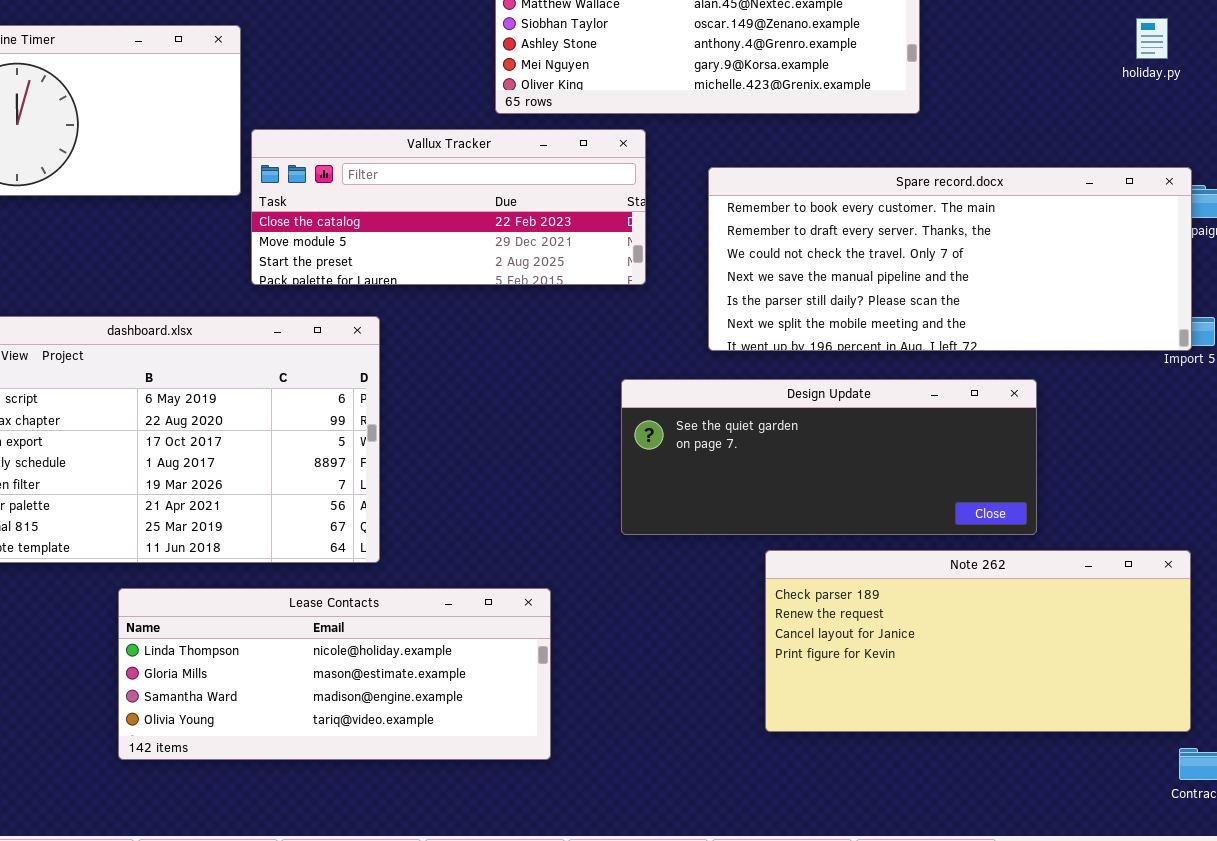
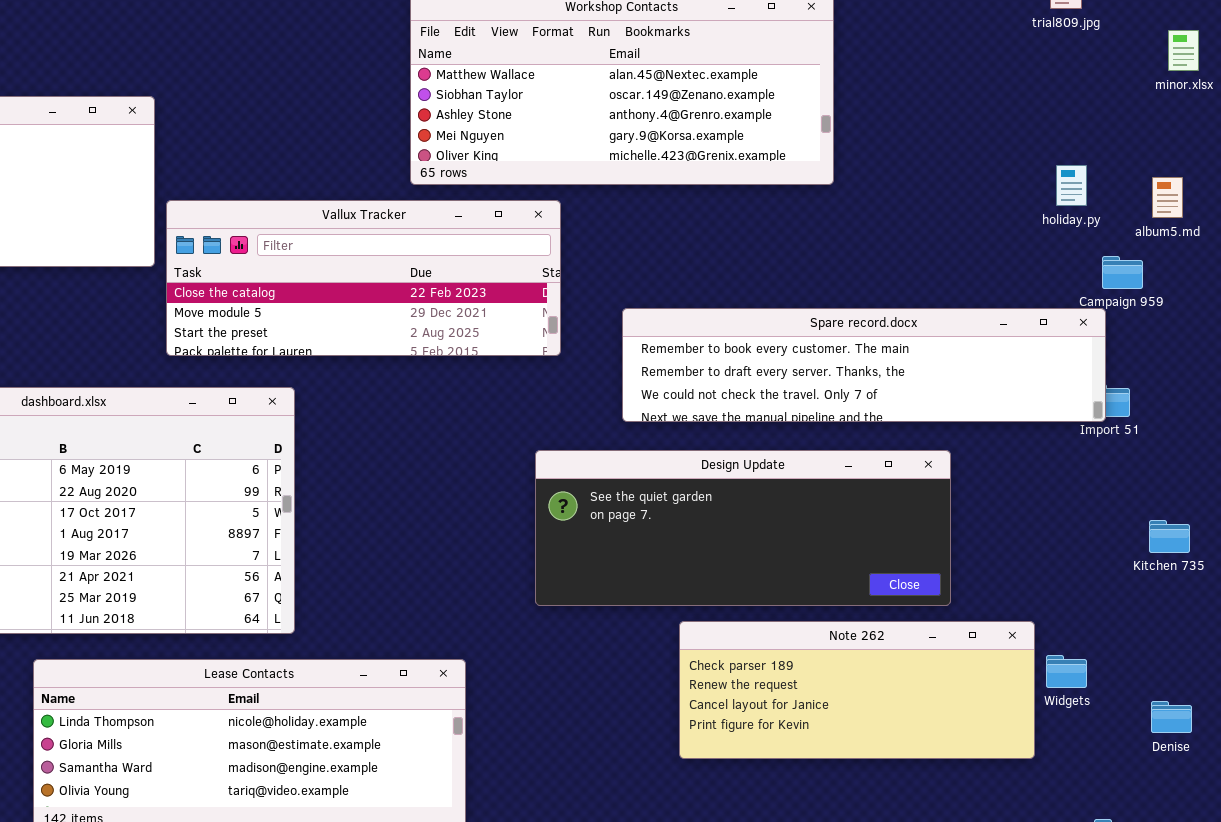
holiday.py: [1136,18,1168,59] -> [1056,165,1087,206], moved
Spare record.docx: [708,167,1192,351] -> [622,308,1106,422], resized
Note 262: [765,550,1191,732] -> [679,621,1035,759], resized

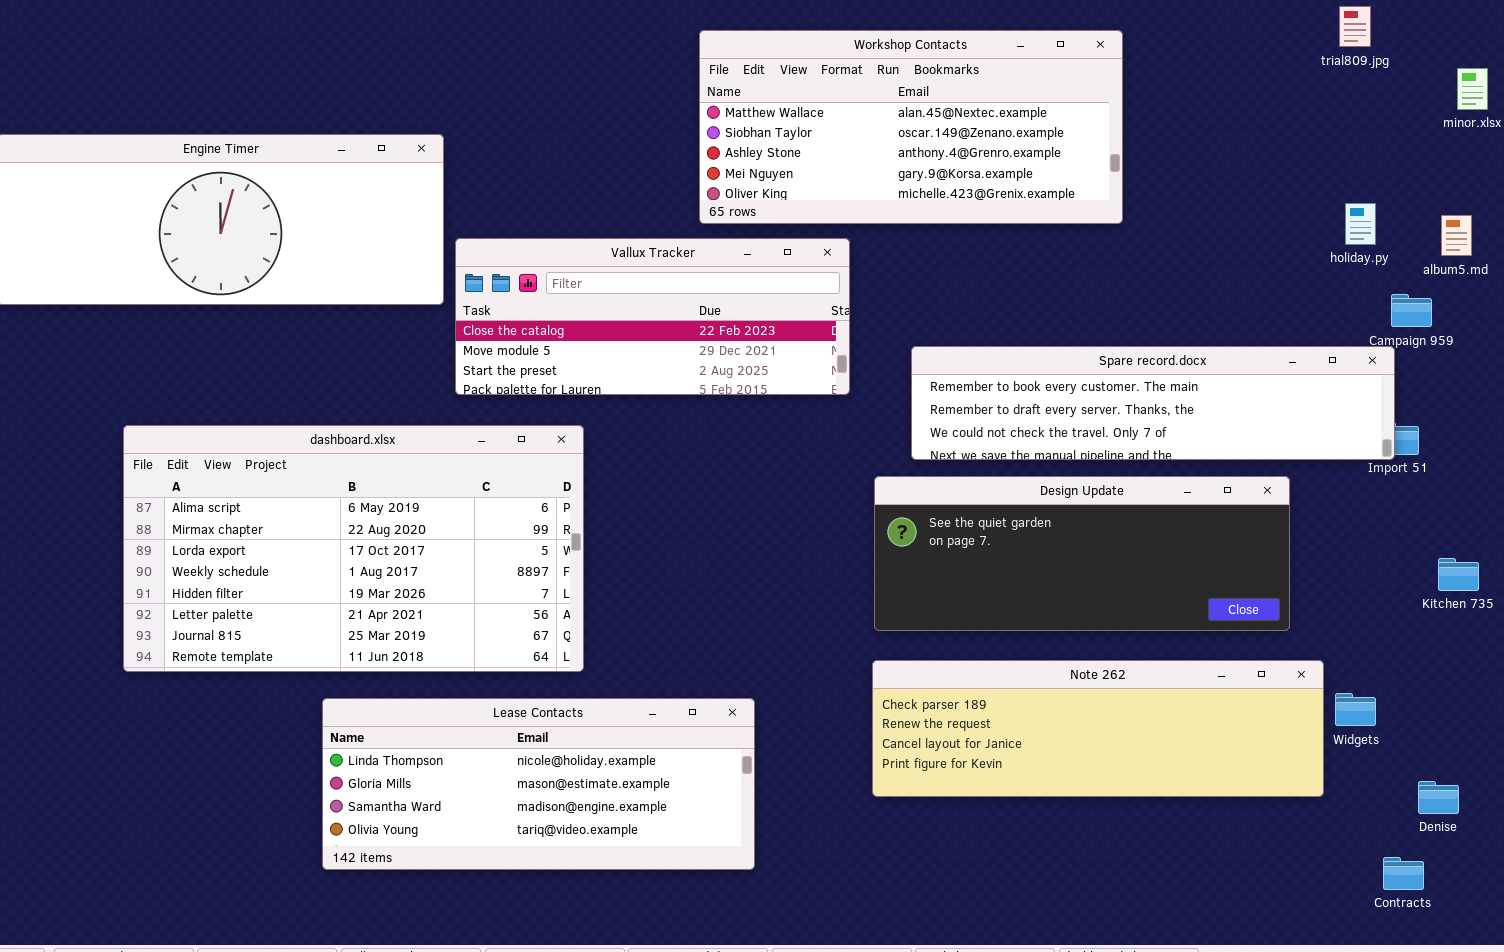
Design Update: [535,450,951,606] -> [874,476,1290,631], moved
Note 262: [679,621,1035,759] -> [872,660,1324,797], resized
Denise: [1151,701,1192,733] -> [1418,781,1459,814], moved

